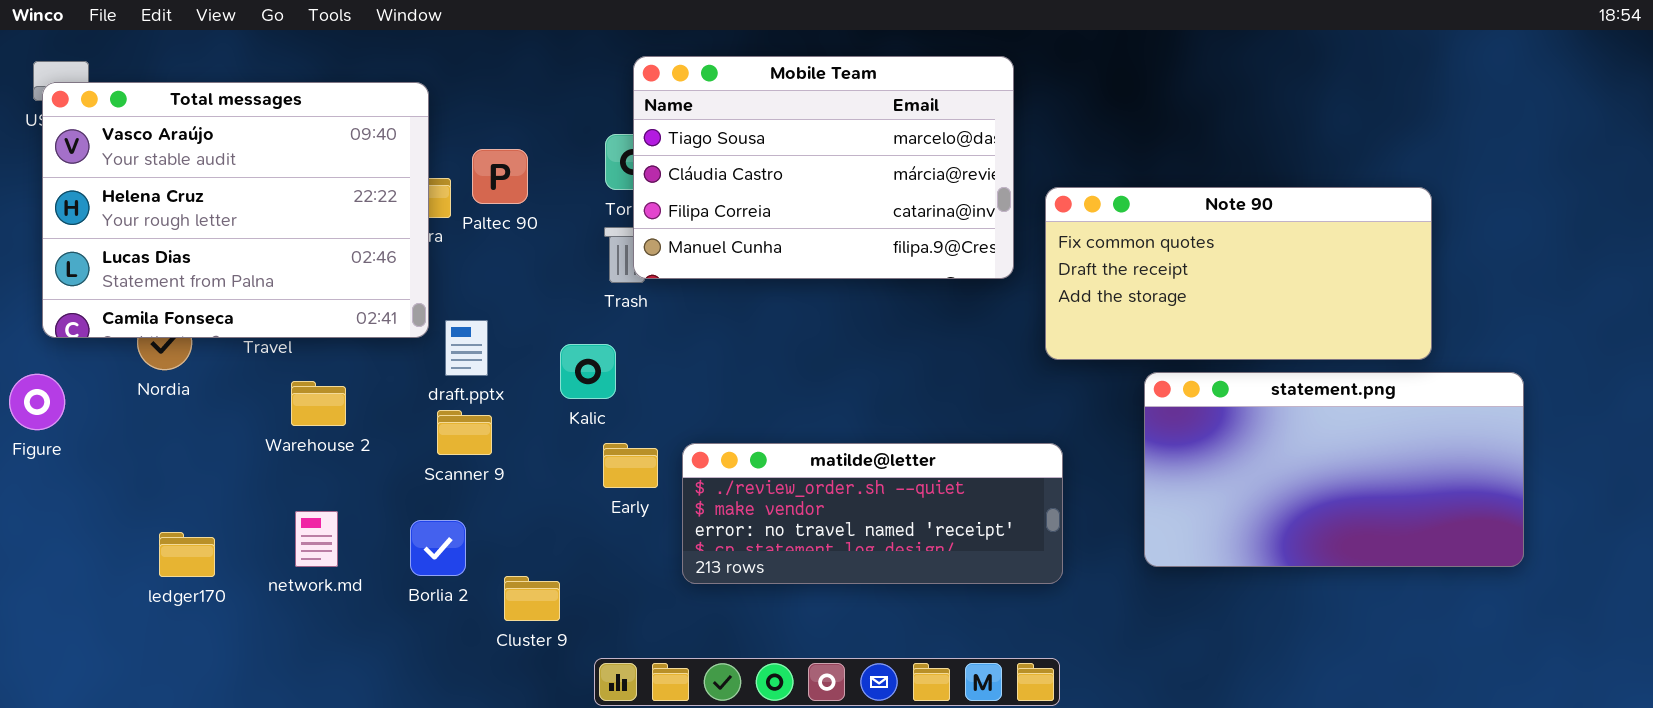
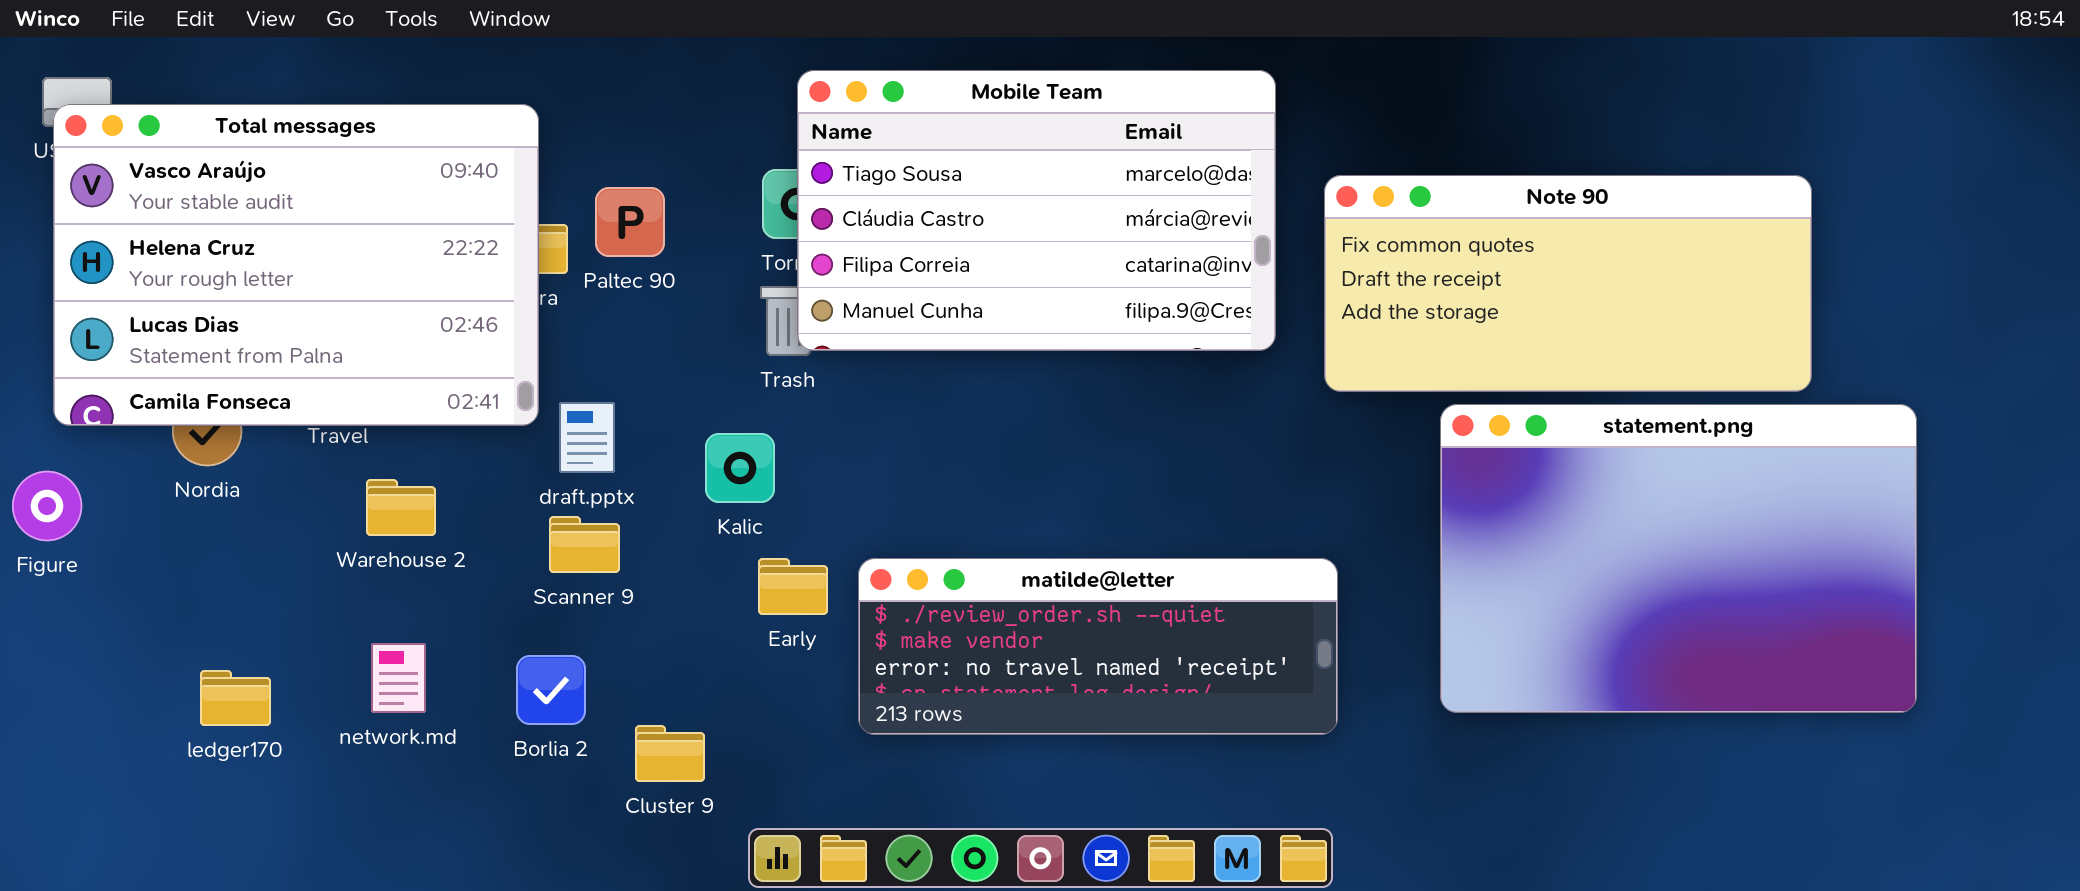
Note 90: [1045,187,1432,360] -> [1324,175,1812,392], moved
statement.png: [1144,372,1524,567] -> [1440,404,1917,713], resized

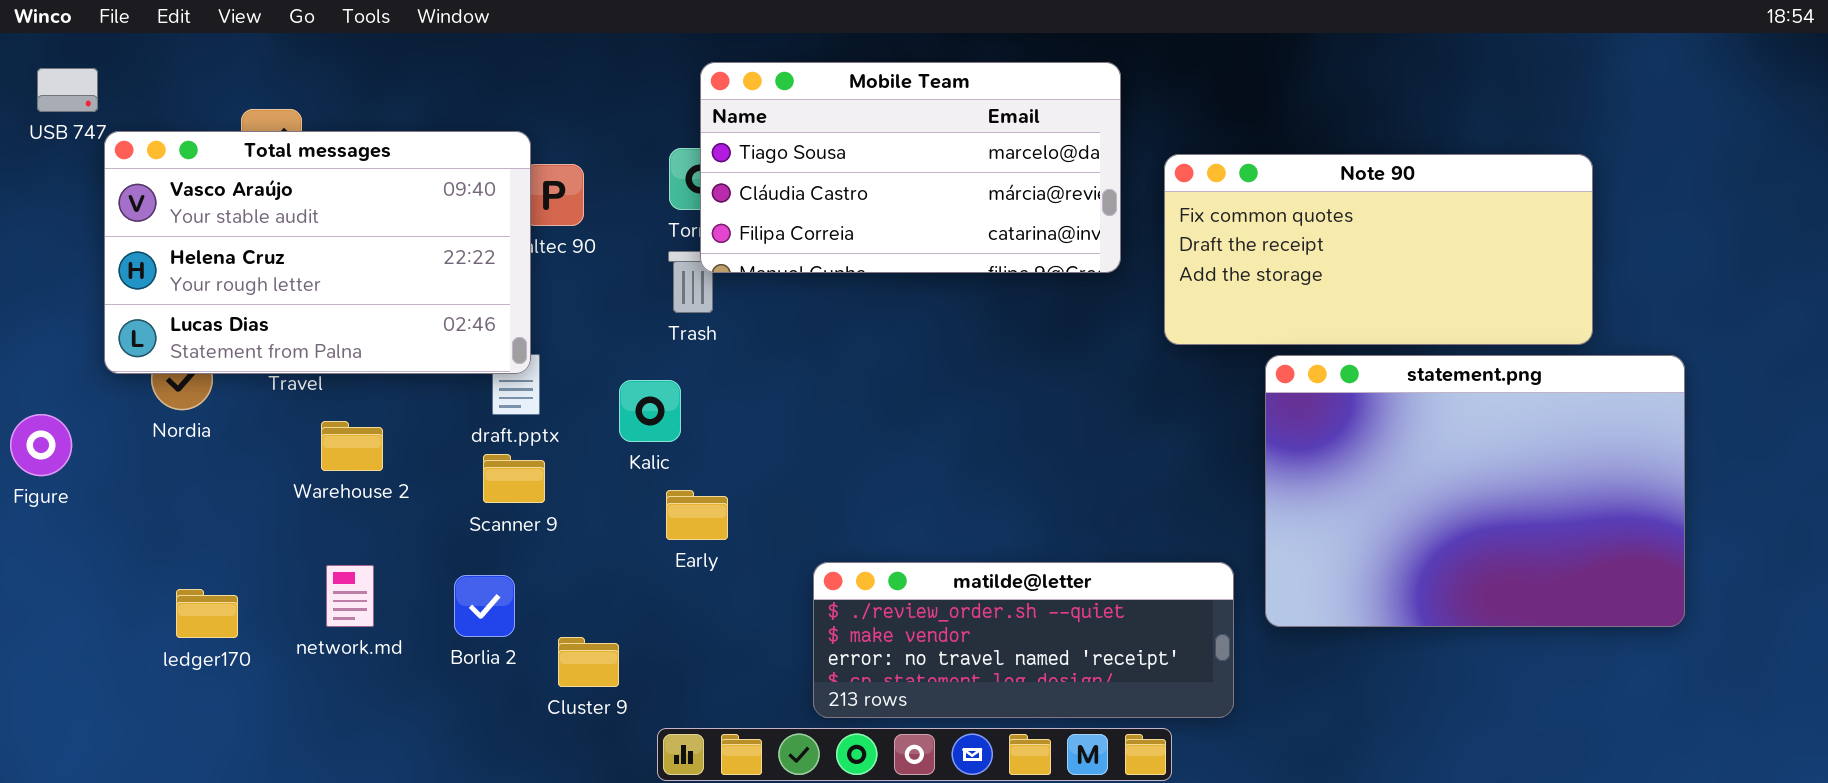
Mobile Team: [797,70,1276,351] -> [700,62,1121,273], resized
Total messages: [53,104,539,426] -> [104,131,531,374], moved, resized
matilde@letter: [858,558,1338,735] -> [813,562,1234,718], moved

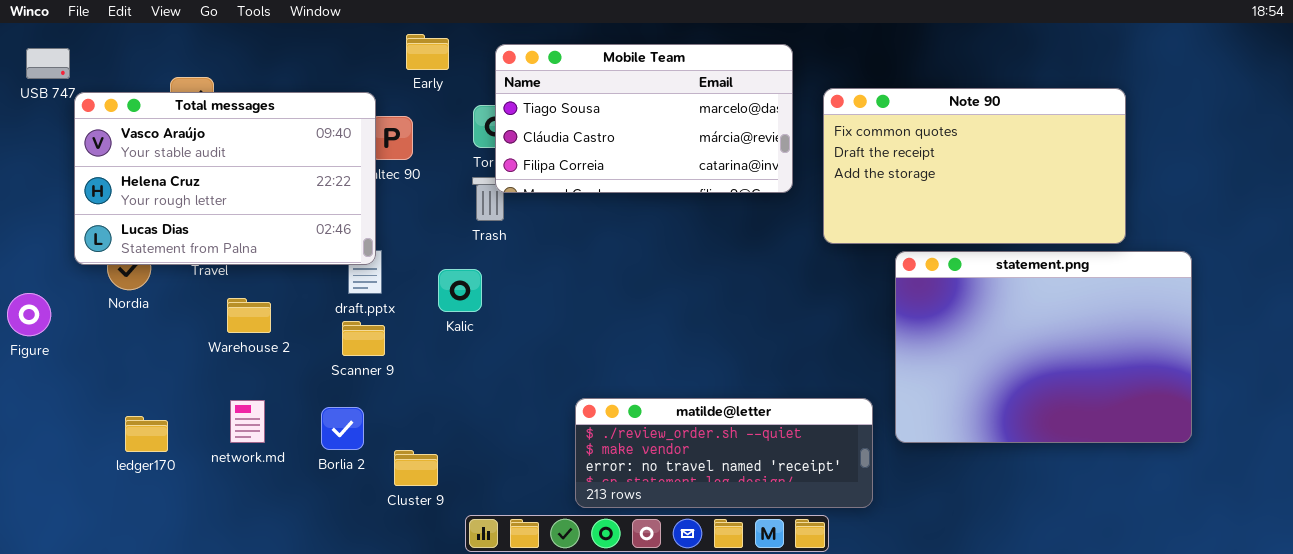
Note 90: [1164,154,1593,345] -> [823,88,1126,244], resized
Early: [666,490,728,540] -> [406,34,449,70], moved

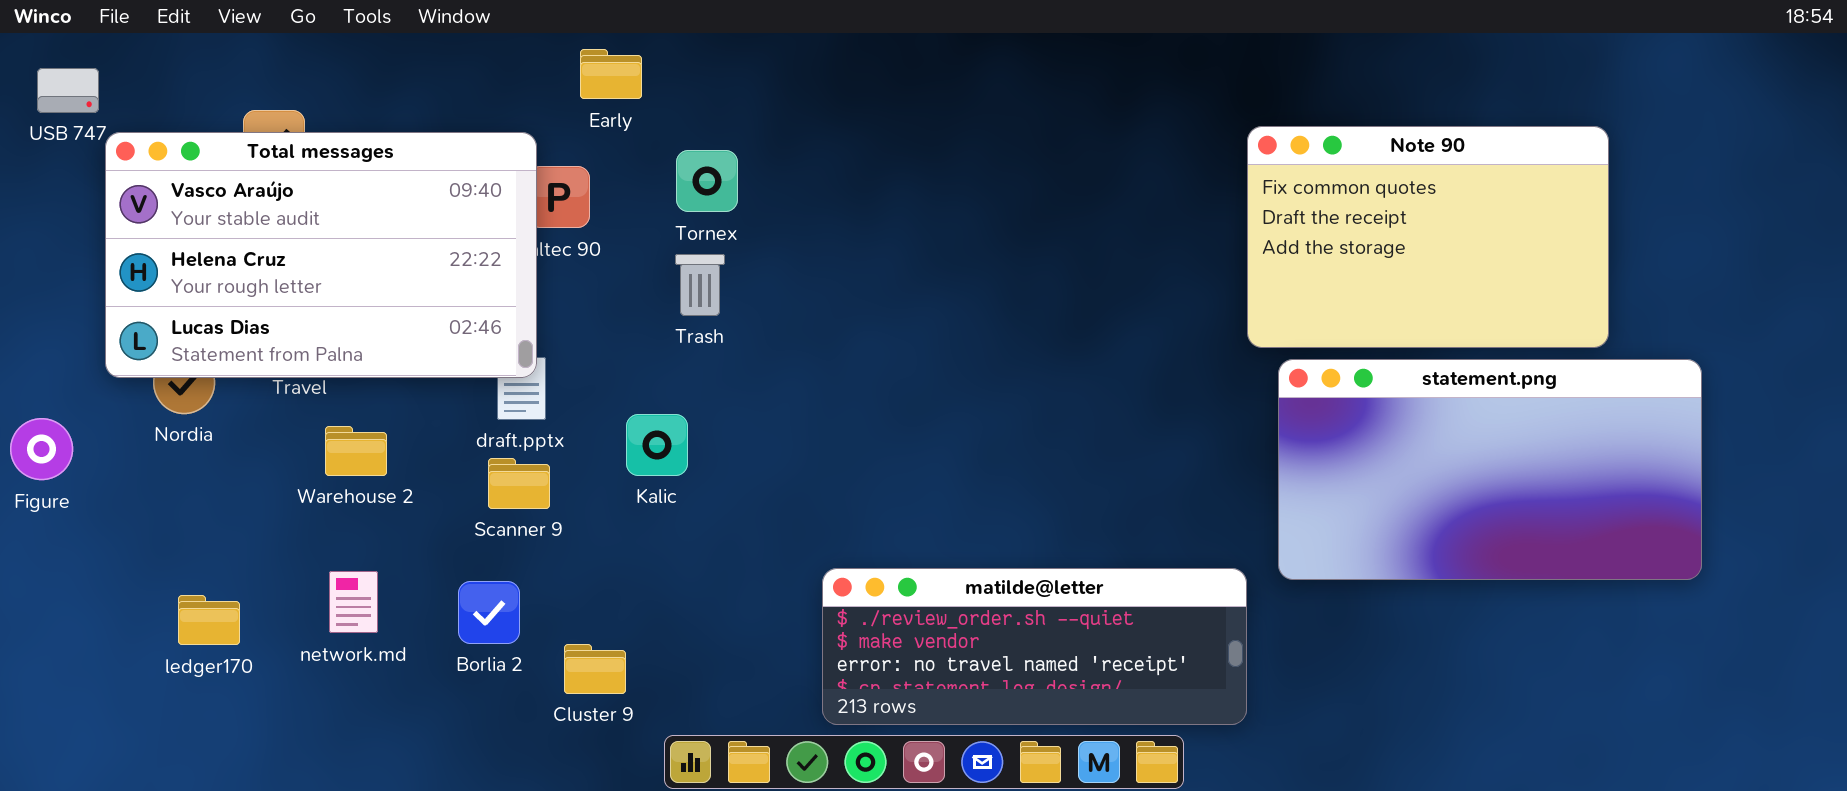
Mobile Team: [495,44,793,193] -> none, closed
Note 90: [823,88,1126,244] -> [1247,126,1609,348], resized
statement.png: [895,251,1192,443] -> [1278,359,1702,580], resized
Kalic: [438,269,482,312] -> [626,414,688,476], moved

